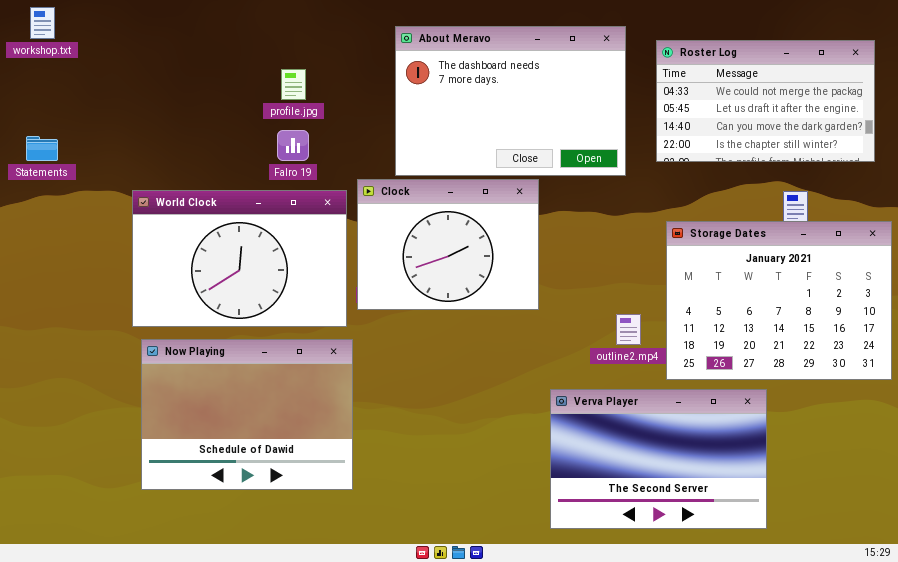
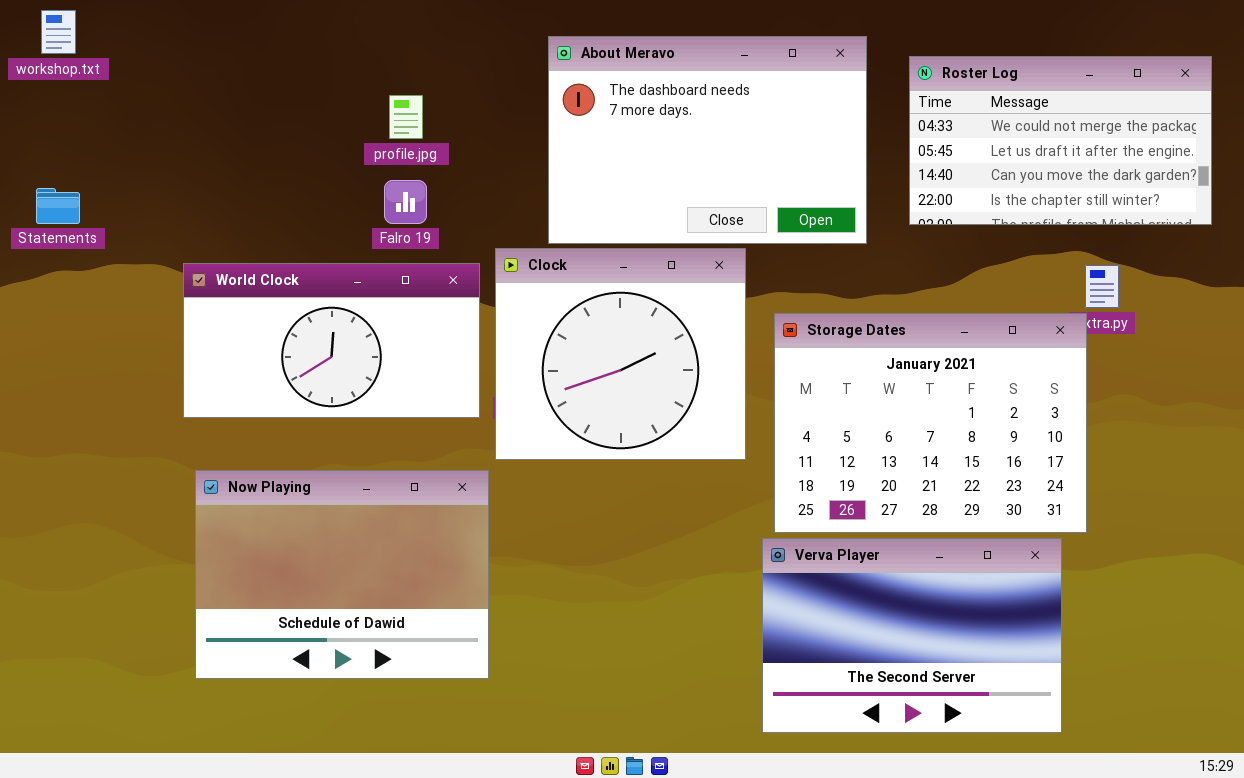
Clock: [357,179,539,310] -> [495,248,746,460], resized
World Clock: [132,190,347,327] -> [183,263,480,418], resized
Storage Dates: [666,221,892,380] -> [774,313,1087,533], moved

